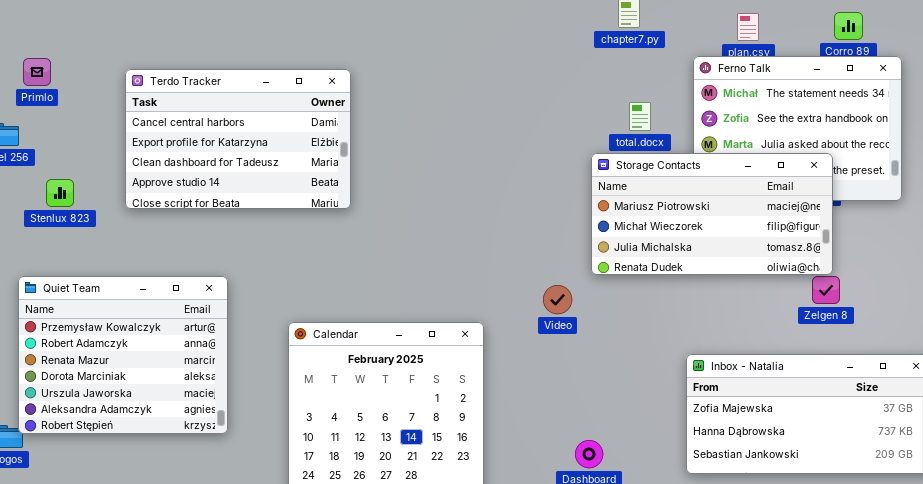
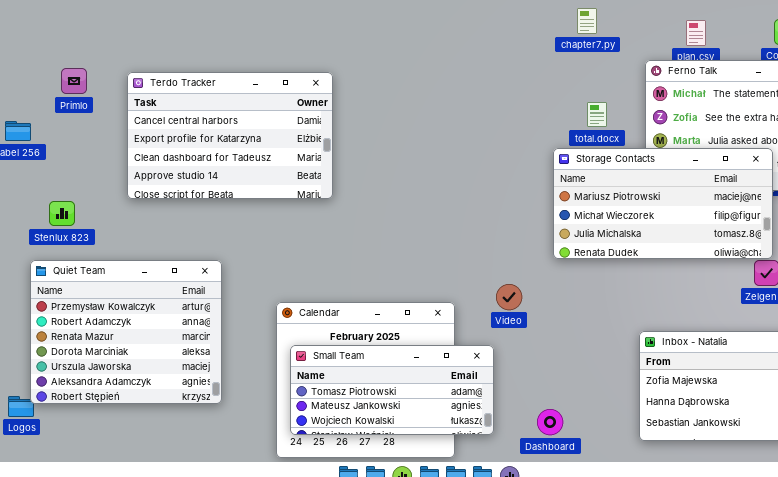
Primlo: [23,58,51,86] -> [61,68,87,94], moved
Stenlux 823: [46,179,74,207] -> [49,201,75,226], moved
Video: [543,285,572,314] -> [496,284,522,310], moved
Small Team: none -> [290,345,494,435], opened

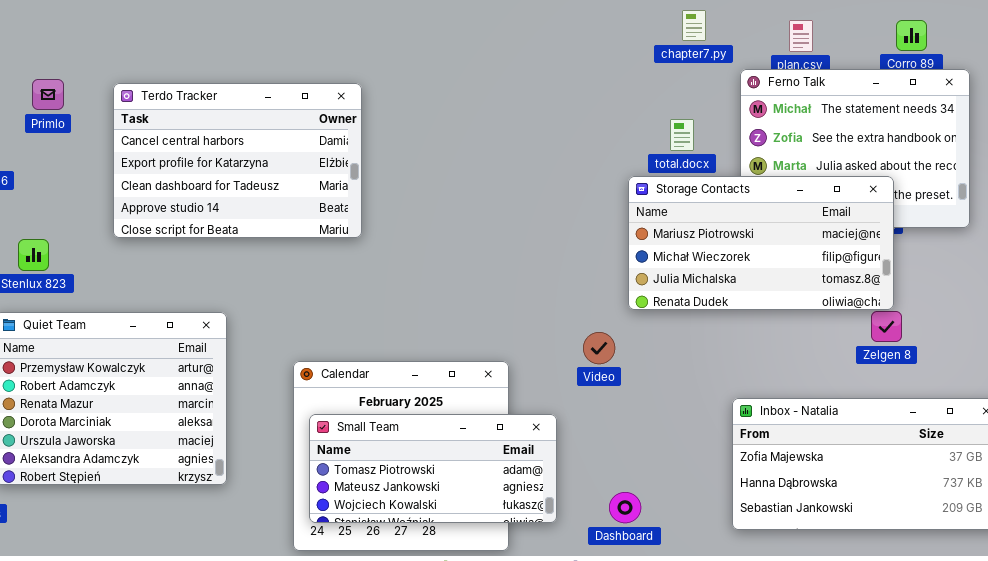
chapter7.py: [577,8,597,34] -> [682,10,706,41], moved
Video: [496,284,522,310] -> [583,332,615,364], moved

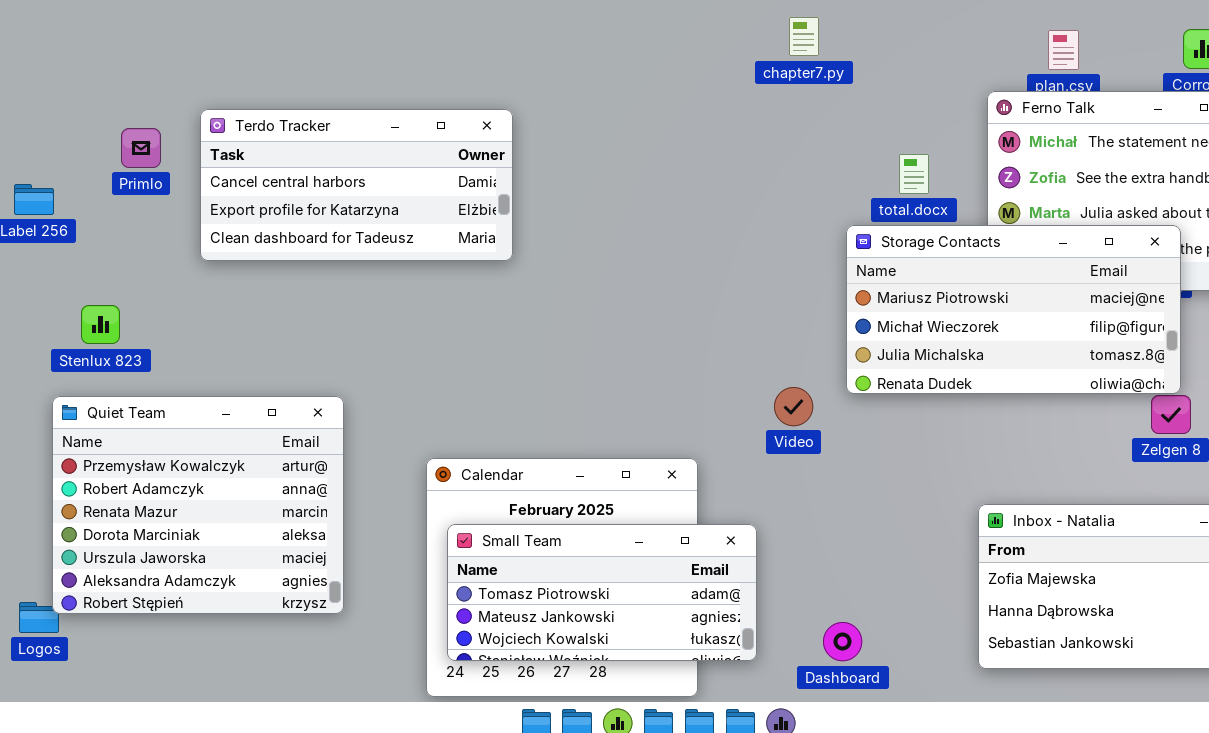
chapter7.py: [682,10,706,41] -> [789,17,819,56], moved
Primlo: [32,79,64,110] -> [121,128,161,168], moved
Terdo Tracker: [113,83,362,238] -> [200,109,513,261], resized
Video: [583,332,615,364] -> [774,387,813,426], moved

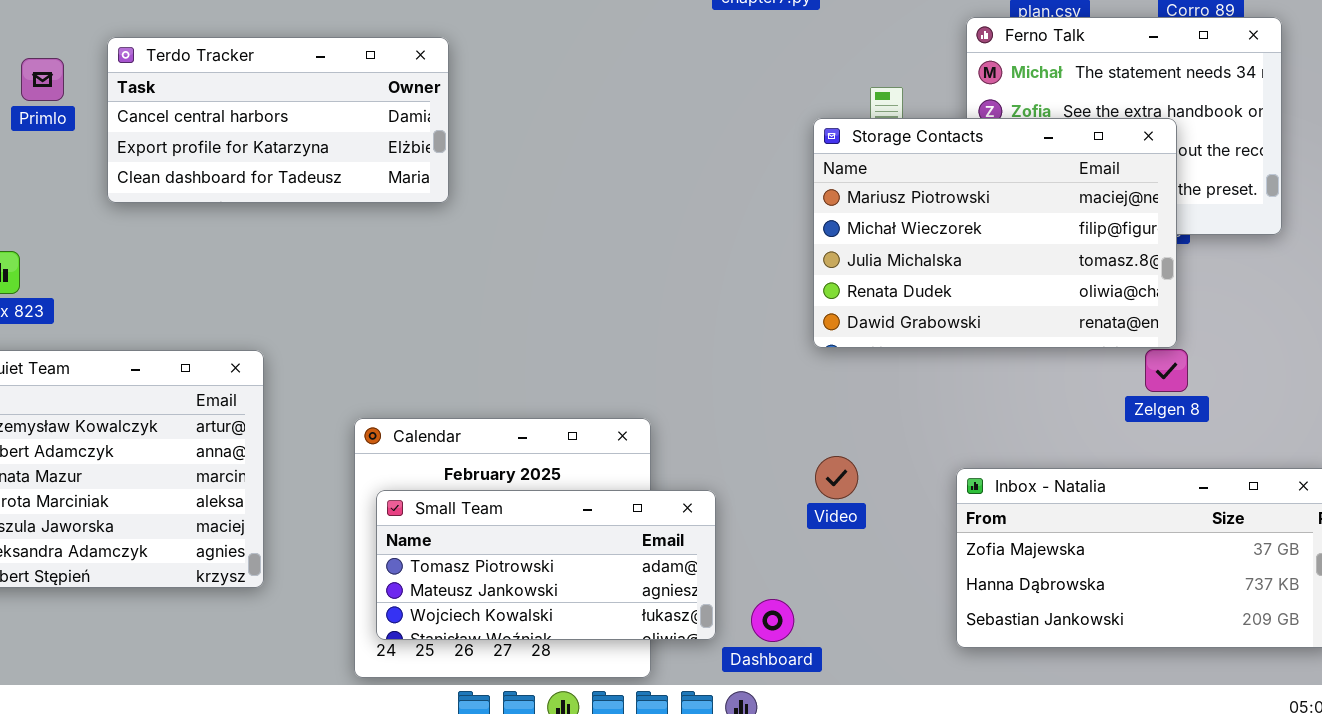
Storage Contacts: [846,225,1181,394] -> [813,118,1177,348], resized
Video: [774,387,813,426] -> [815,456,858,499], moved
Dashboard: [823,622,862,661] -> [751,599,794,642], moved

